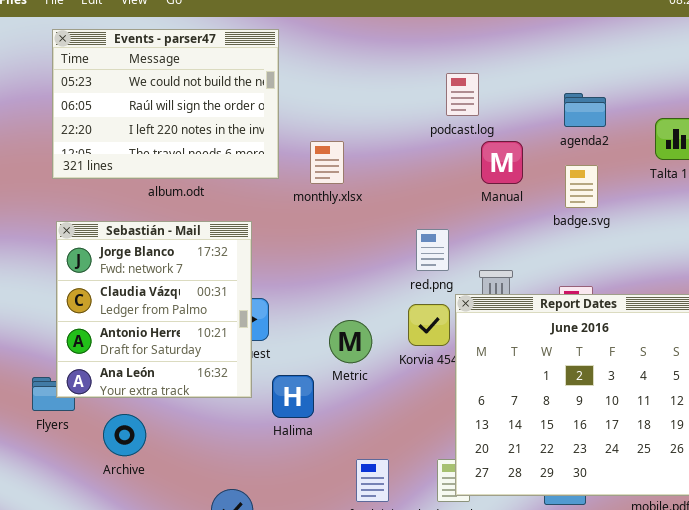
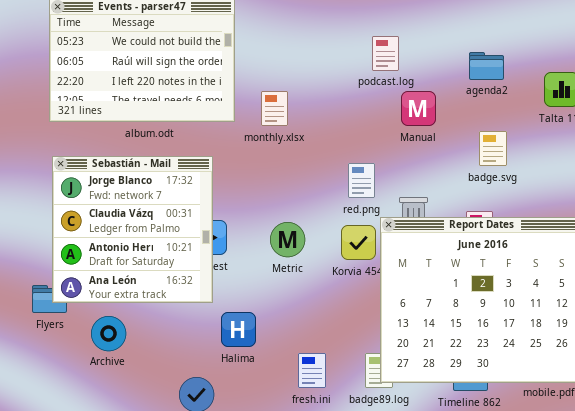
badge.svg: [565,165,598,208] -> [479,131,507,166], moved
Metric: [329,320,372,363] -> [270,222,305,257], moved
Halima: [272,375,314,418] -> [221,312,256,347], moved

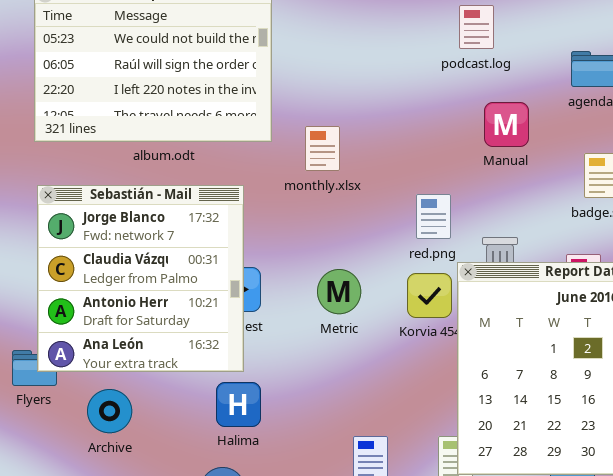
podcast.log: [372,36,399,71] -> [459,5,494,49], moved
monthly.xlsx: [261,91,288,126] -> [305,126,340,171], moved
Halima: [221,312,256,347] -> [216,382,261,427], moved

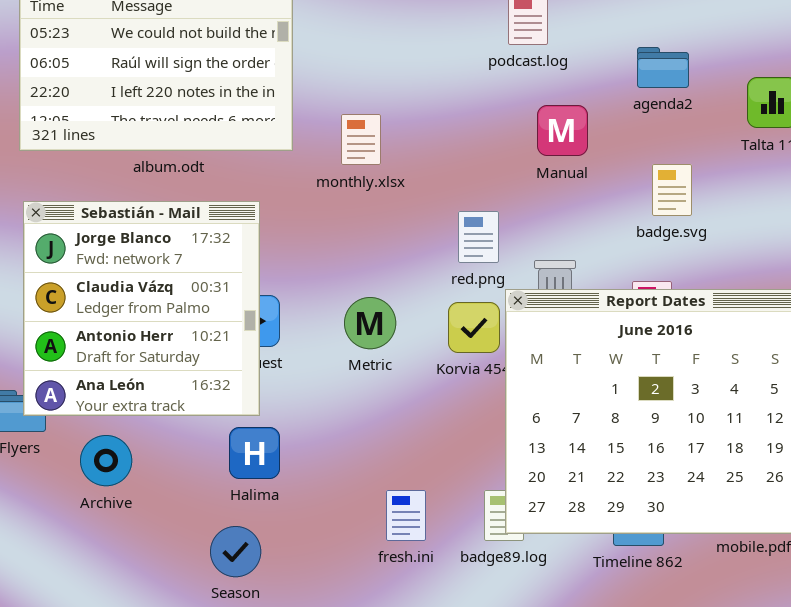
monthly.xlsx: [305,126,340,171] -> [341,114,381,165], moved

